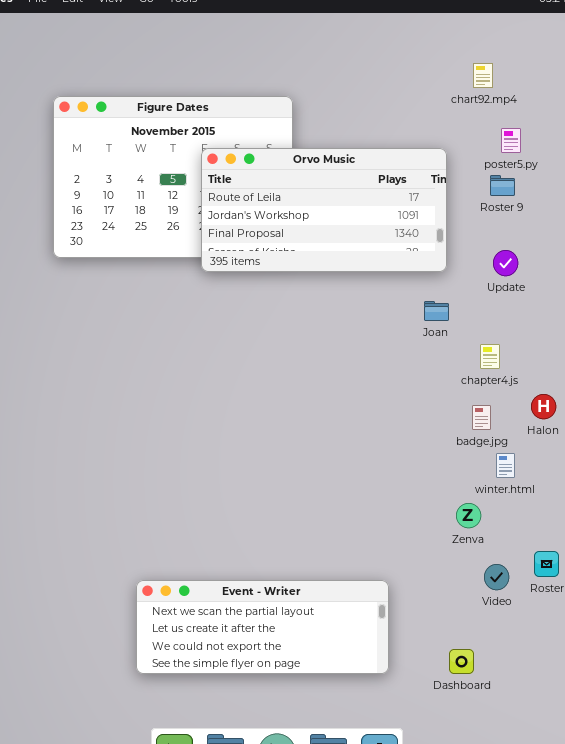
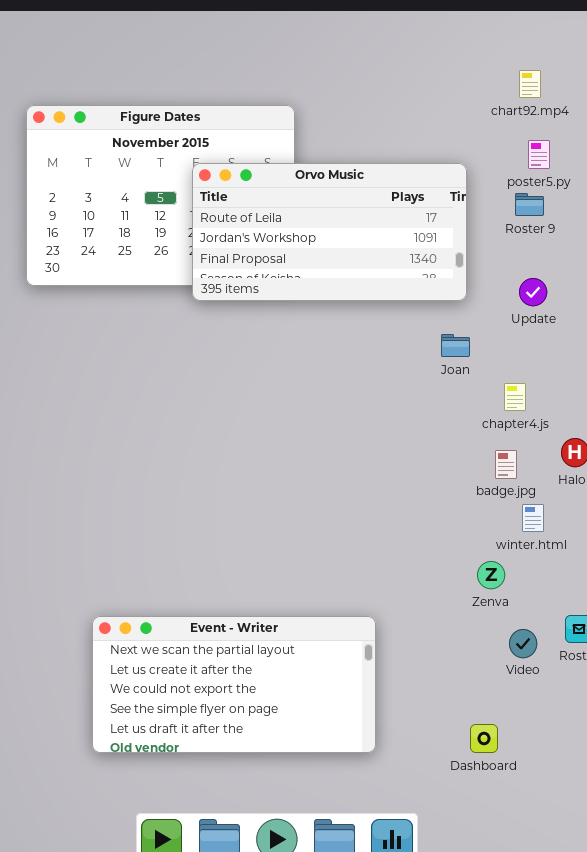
chart92.mp4: [473,63,493,88] -> [519,70,541,98], moved
Event - Writer: [136,580,389,674] -> [92,616,376,753], moved, resized

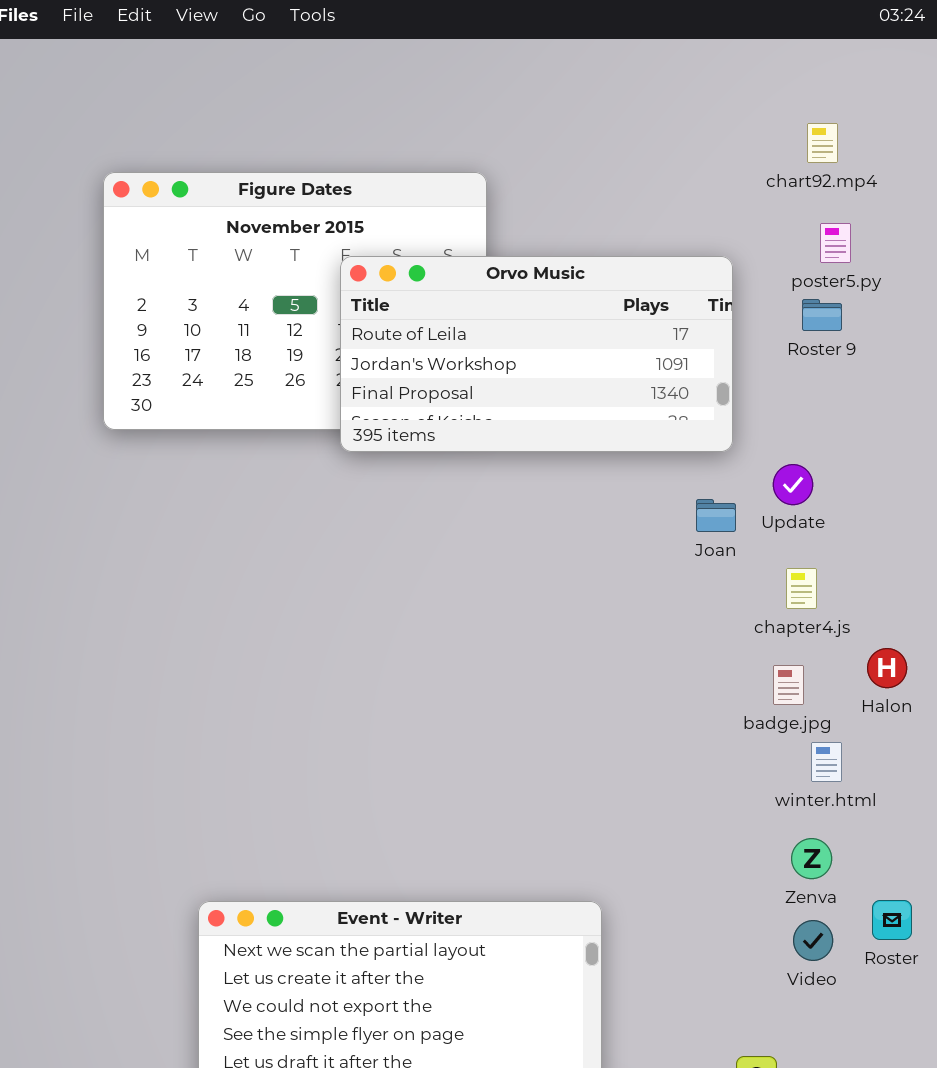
Update: [519,278,547,306] -> [773,464,813,505], moved
Zenva: [477,561,505,589] -> [791,838,832,879], moved

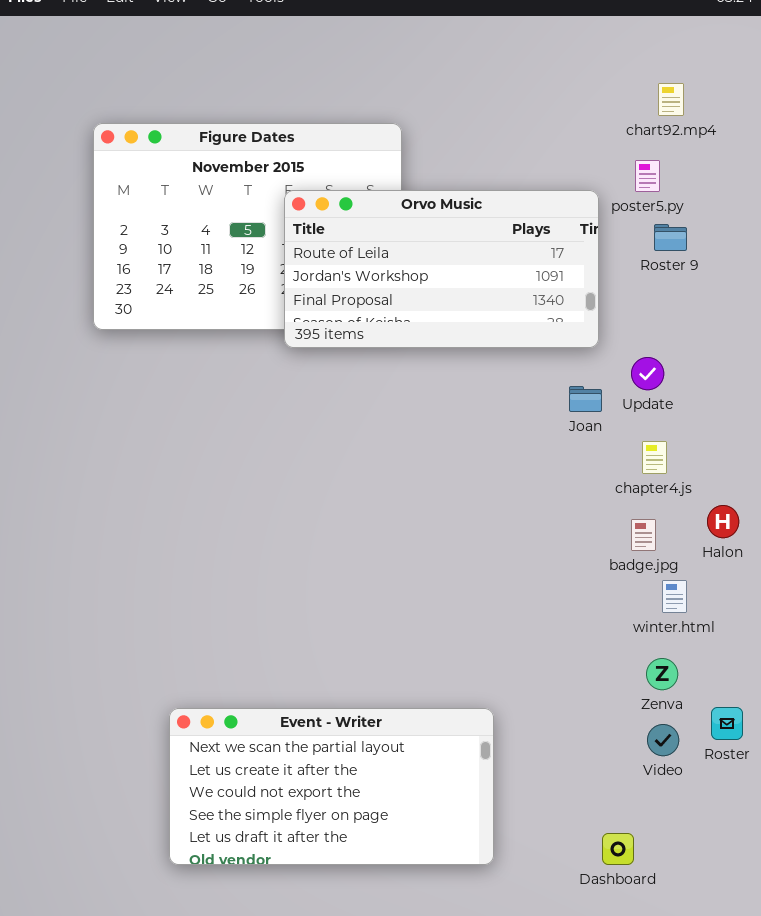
poster5.py: [820,223,851,263] -> [635,160,660,192], moved

